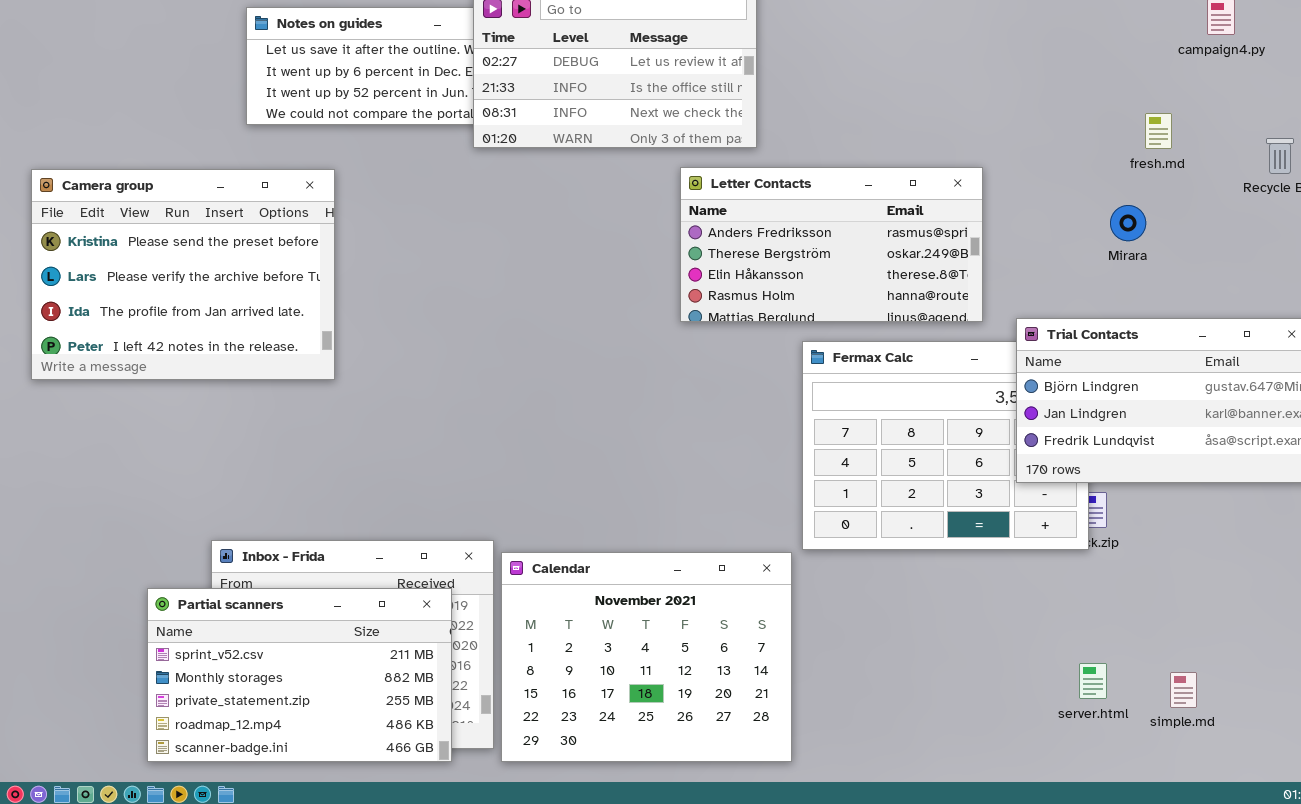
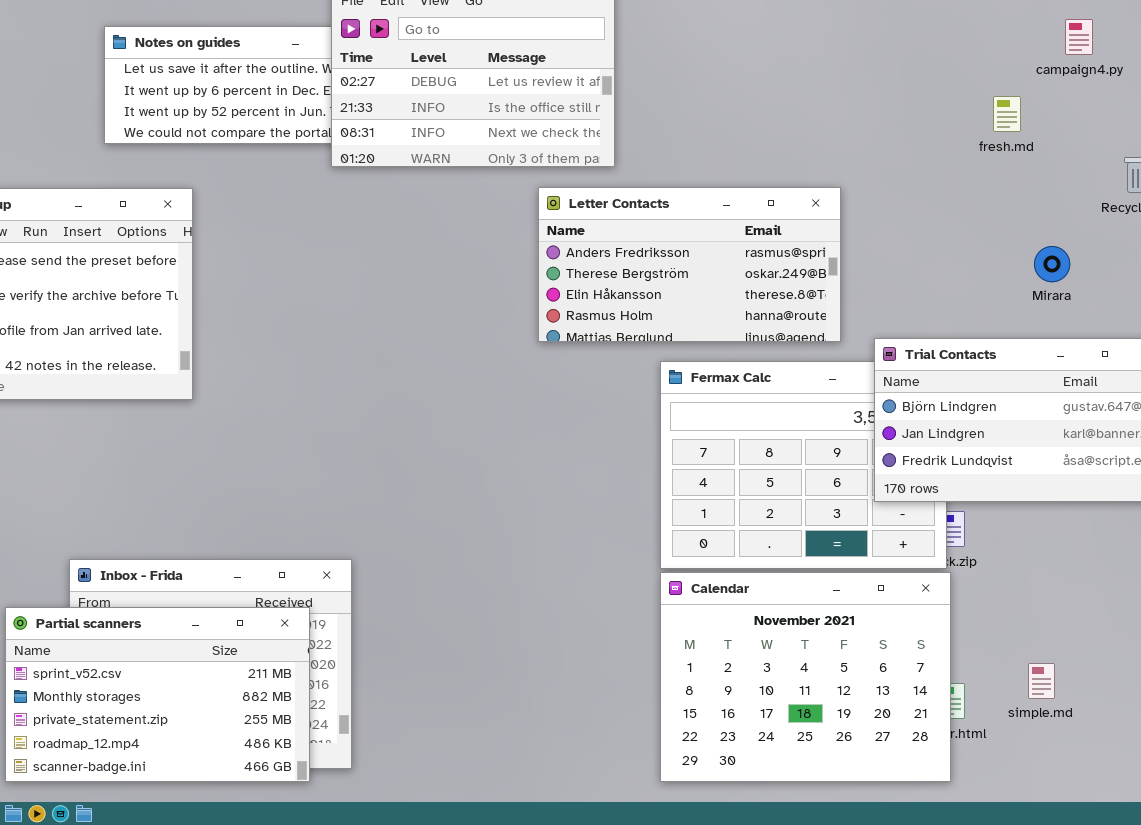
fresh.md: [1145,113,1172,149] -> [993,96,1021,132], moved
Mirara: [1110,205,1146,241] -> [1034,246,1070,282], moved
Calendar: [501,552,792,762] -> [660,572,951,782], moved
simple.md: [1170,672,1197,708] -> [1028,663,1055,699], moved

